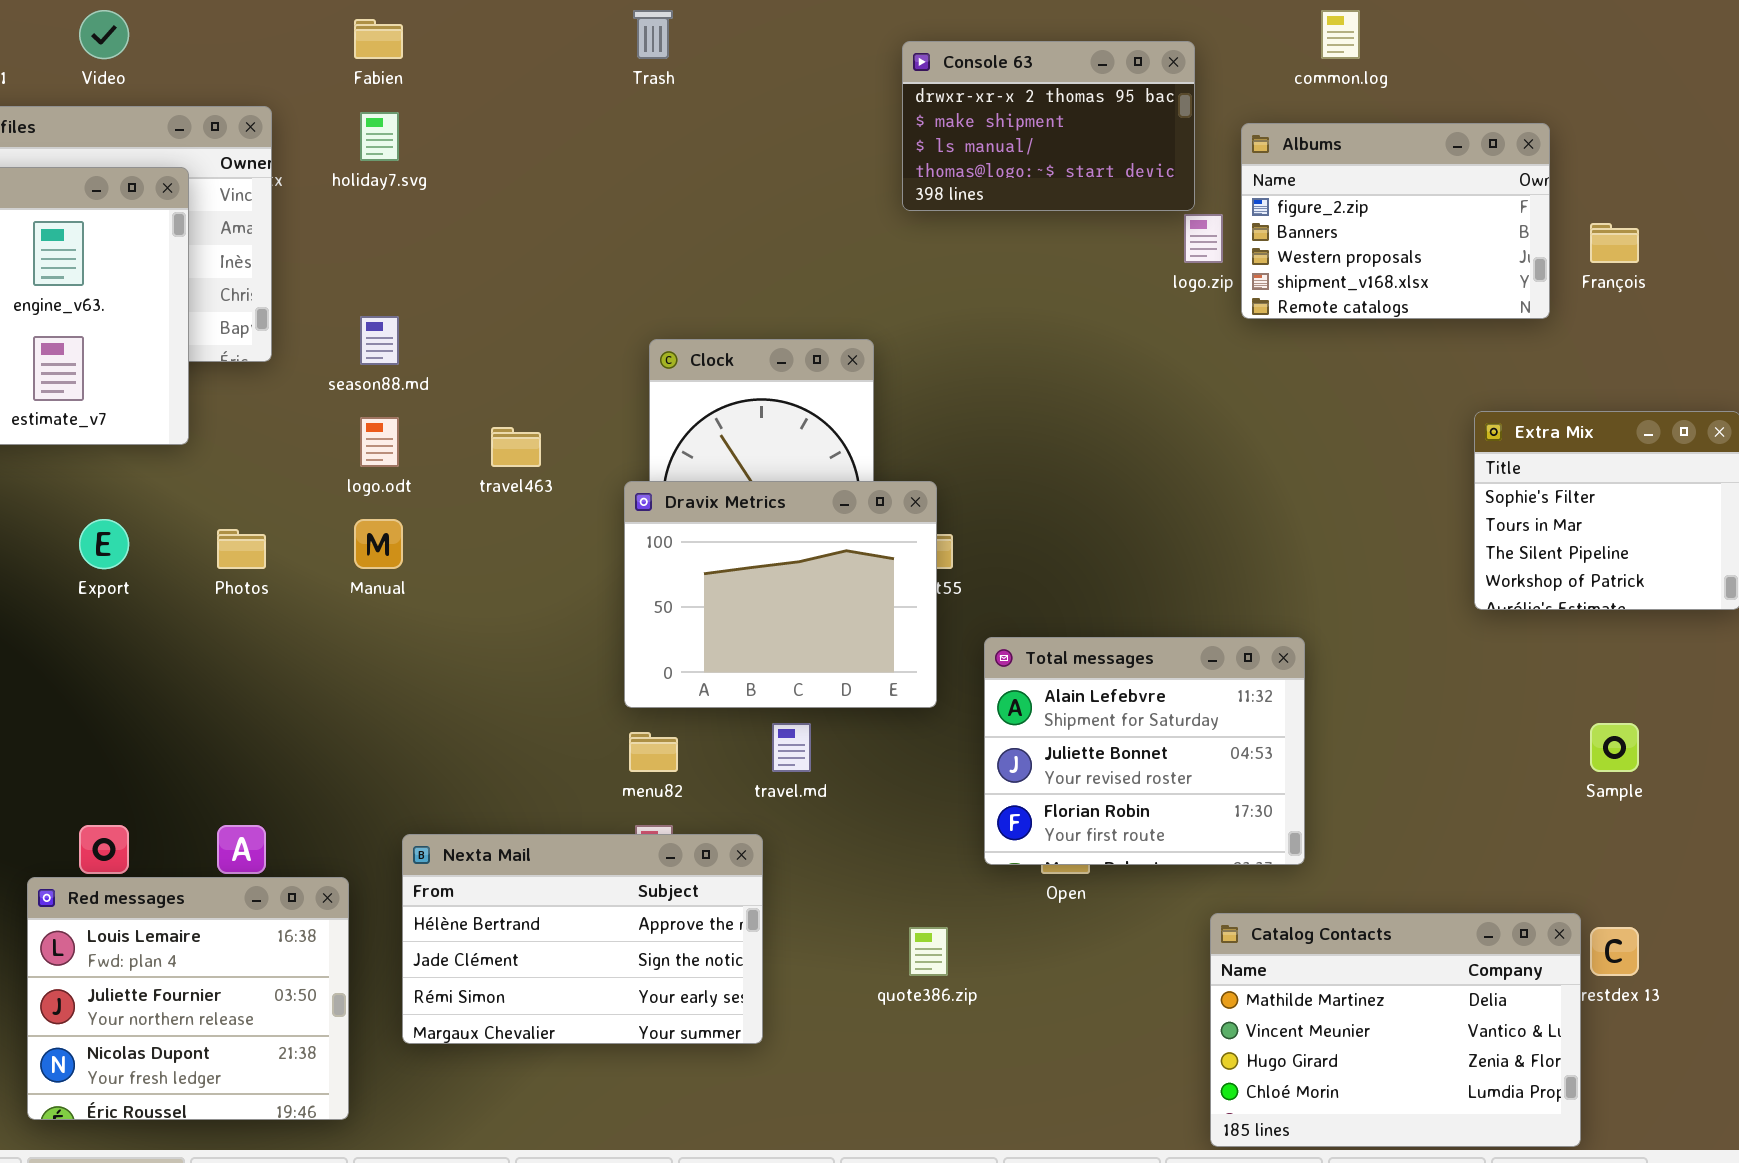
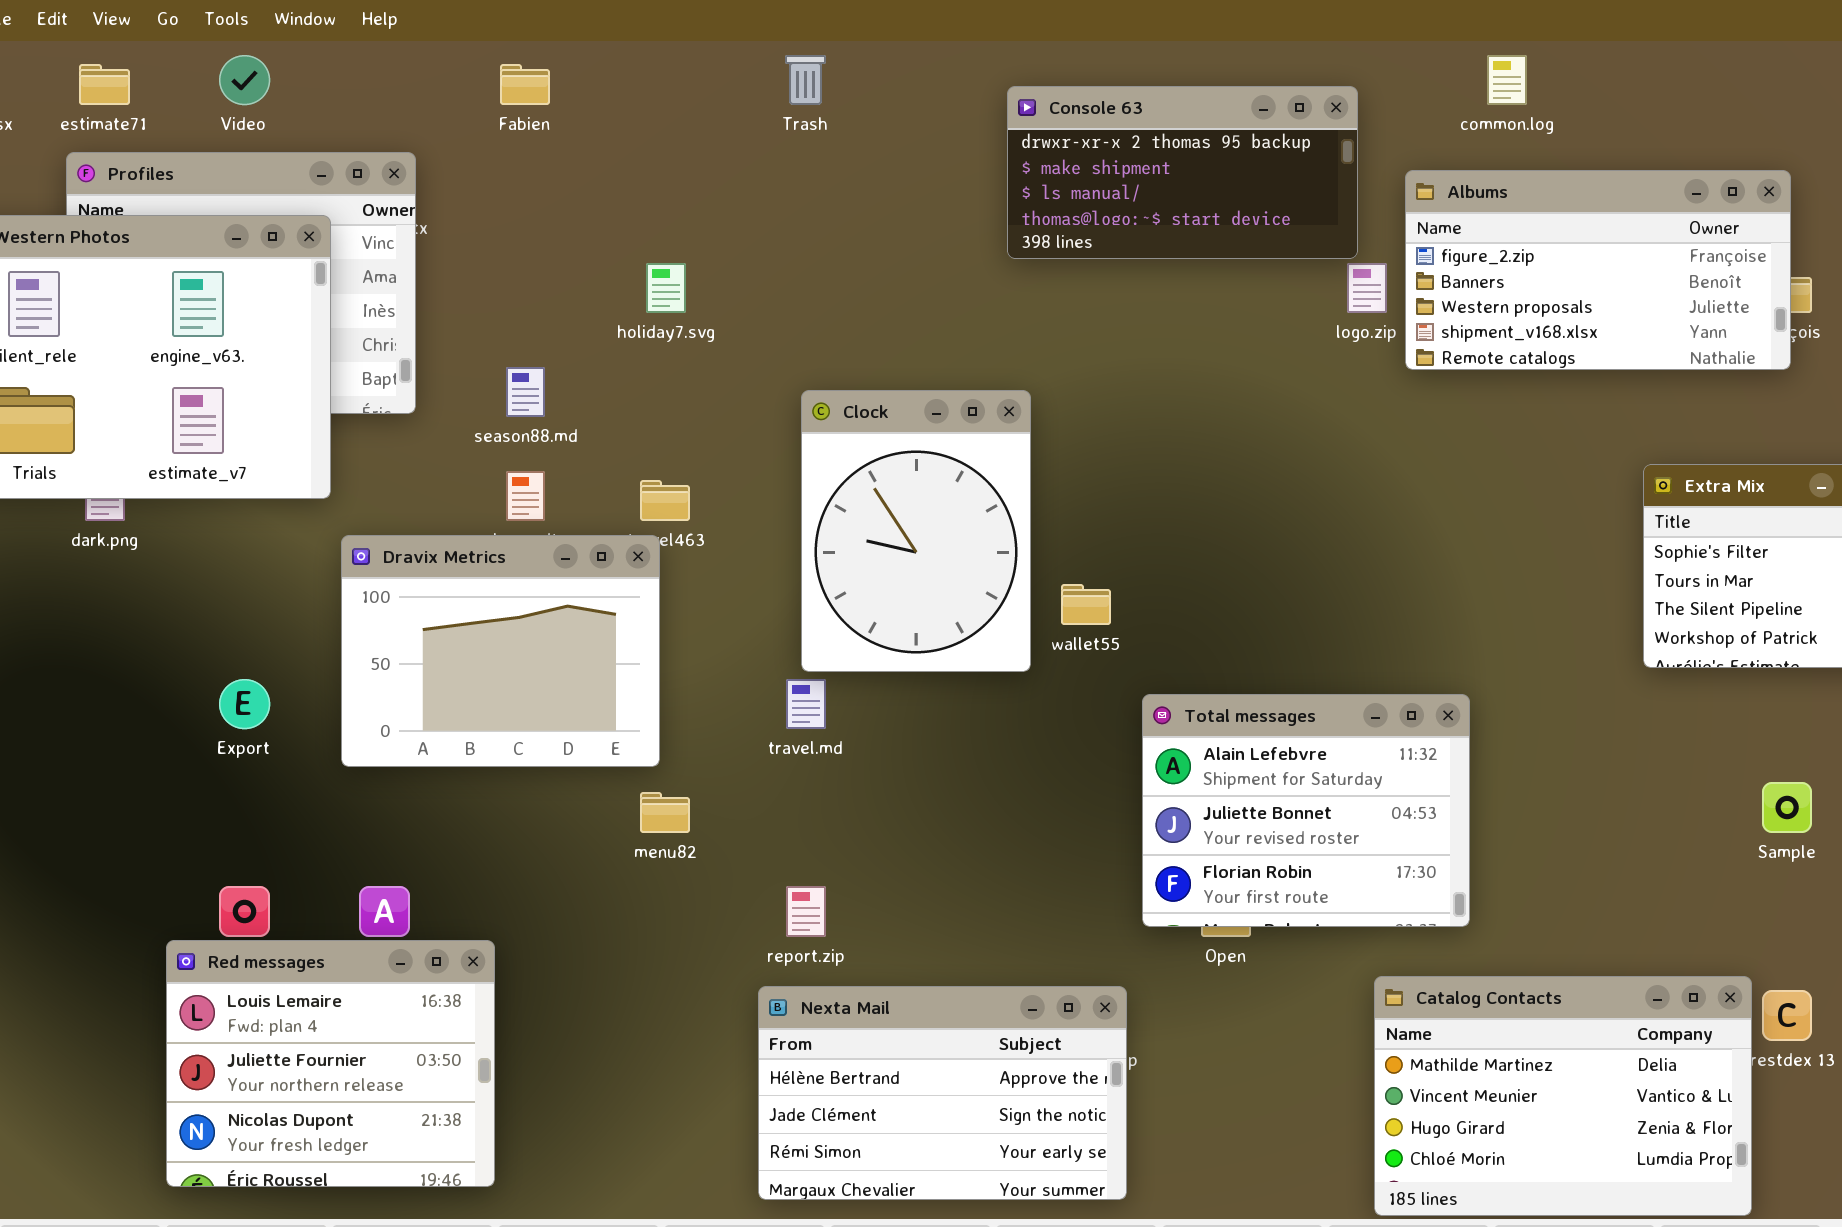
Console 63: [902,41,1195,211] -> [1007,86,1358,259], resized
holiday7.svg: [360,112,399,161] -> [646,263,686,313], moved
Albums: [1241,123,1550,319] -> [1405,170,1791,370], resized
Dravix Metrics: [624,481,937,708] -> [341,535,660,767], moved
Export: [79,519,129,569] -> [219,679,270,729], moved
travel.md: [772,723,811,772] -> [786,679,826,729], moved
menu82: [629,732,678,772] -> [640,792,690,833], moved
Nexta Mail: [402,834,763,1044] -> [758,986,1127,1200], moved

